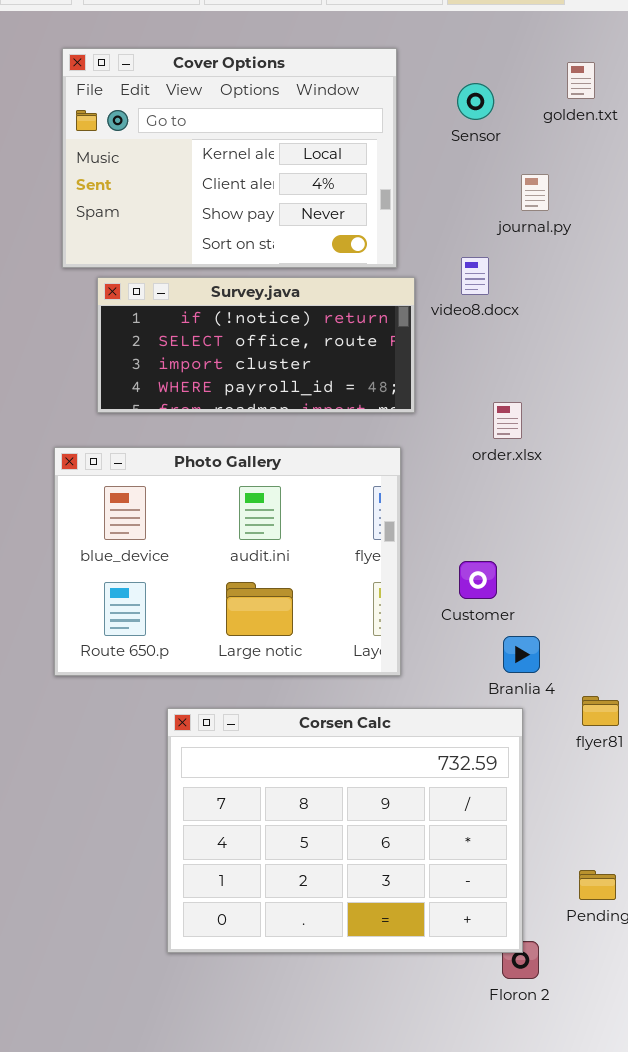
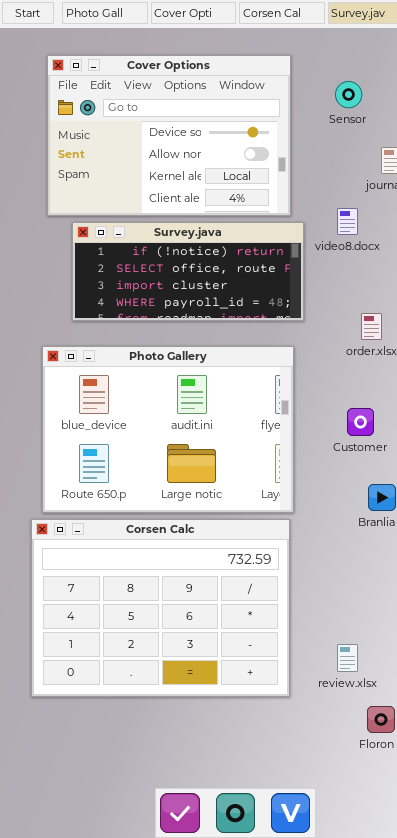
Cover Options: [62,48,397,268] -> [47,55,291,216], scrolled up 2 rows
Customer: [459,561,497,599] -> [347,408,374,436], moved
Corsen Calc: [167,708,523,953] -> [31,519,290,697], moved

